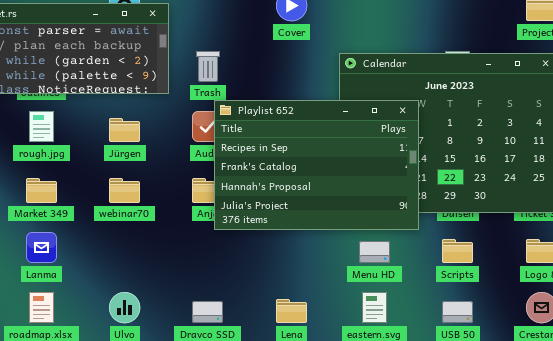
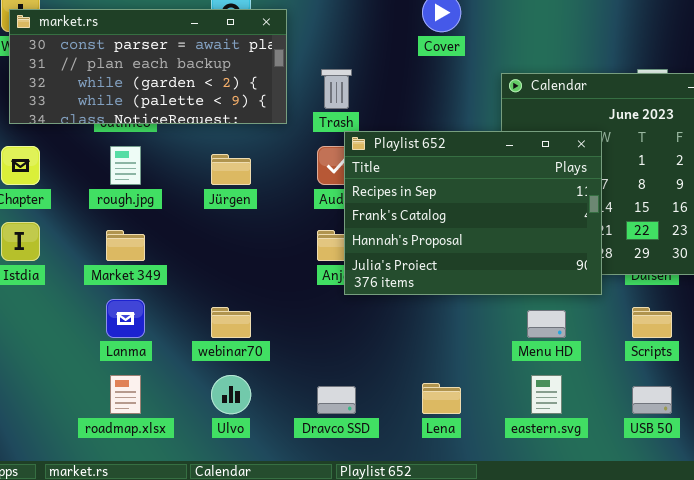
webinar70: [109,178,140,203] -> [211,307,251,338], moved

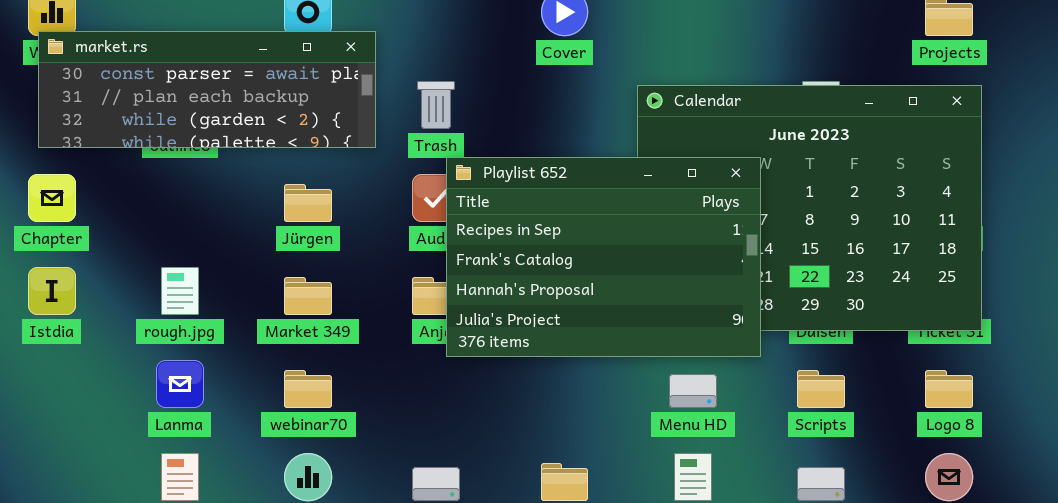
market.rs: [9,9,287,124] -> [38,31,376,148], resized
rough.jpg: [110,146,141,185] -> [161,267,199,315], moved
Market 349: [106,230,145,261] -> [284,277,332,315], moved

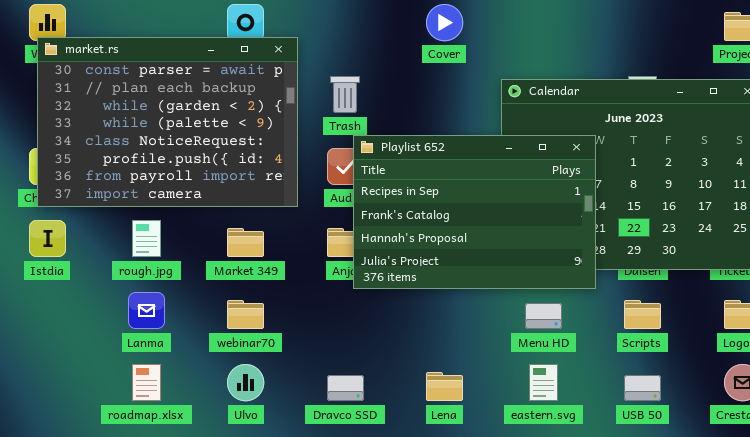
market.rs: [38,31,376,148] -> [37,37,298,207], resized

